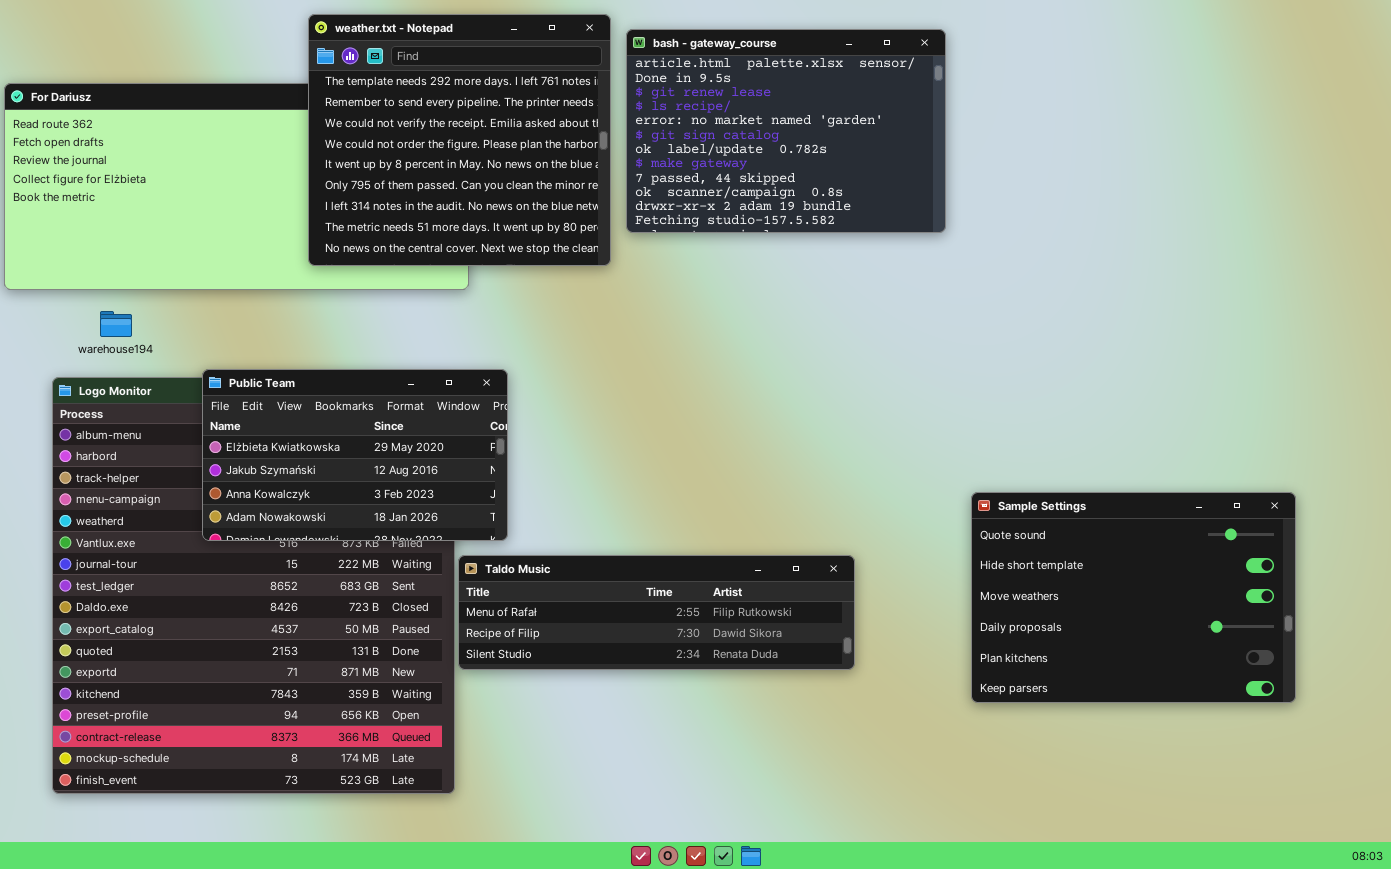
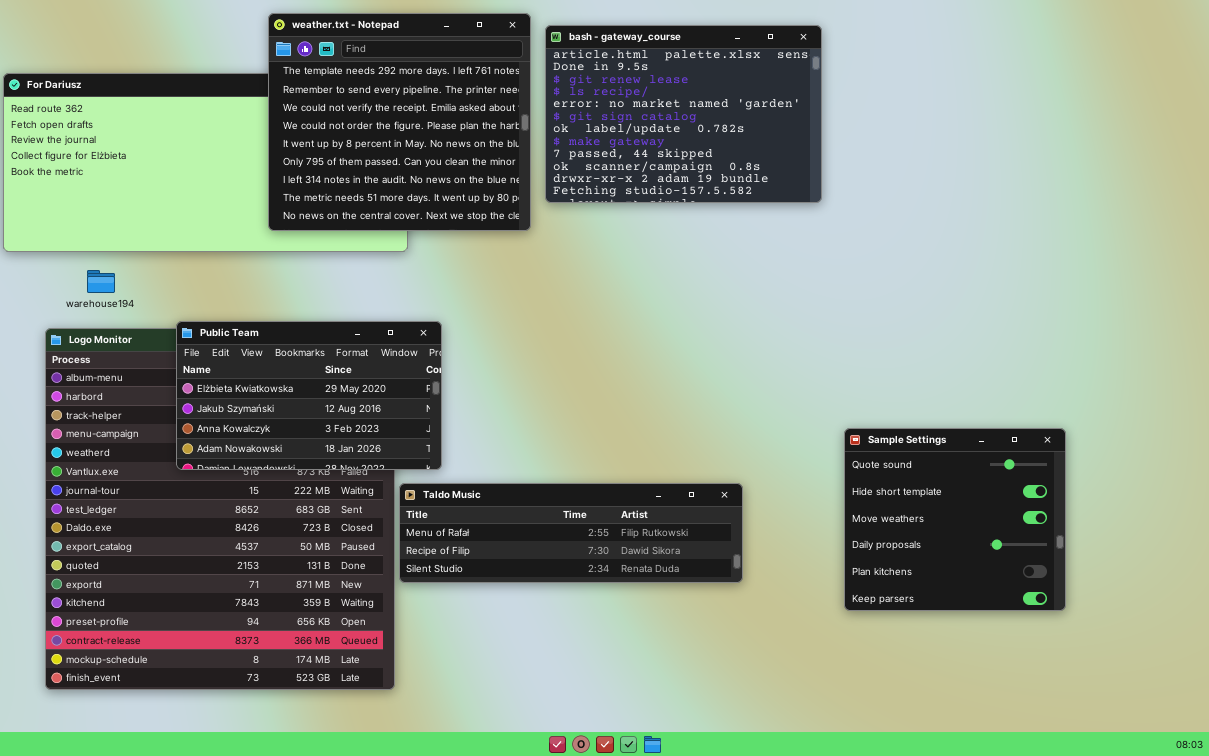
Sample Settings: [971,492,1296,703] -> [844,428,1066,611], resized

